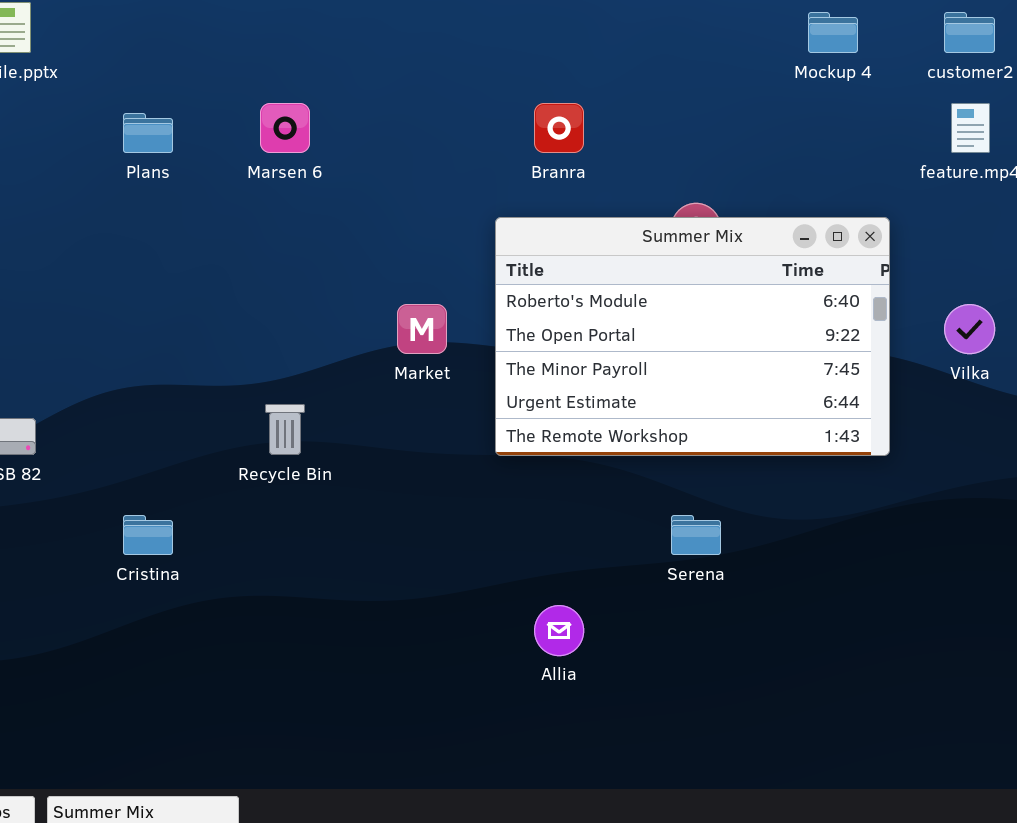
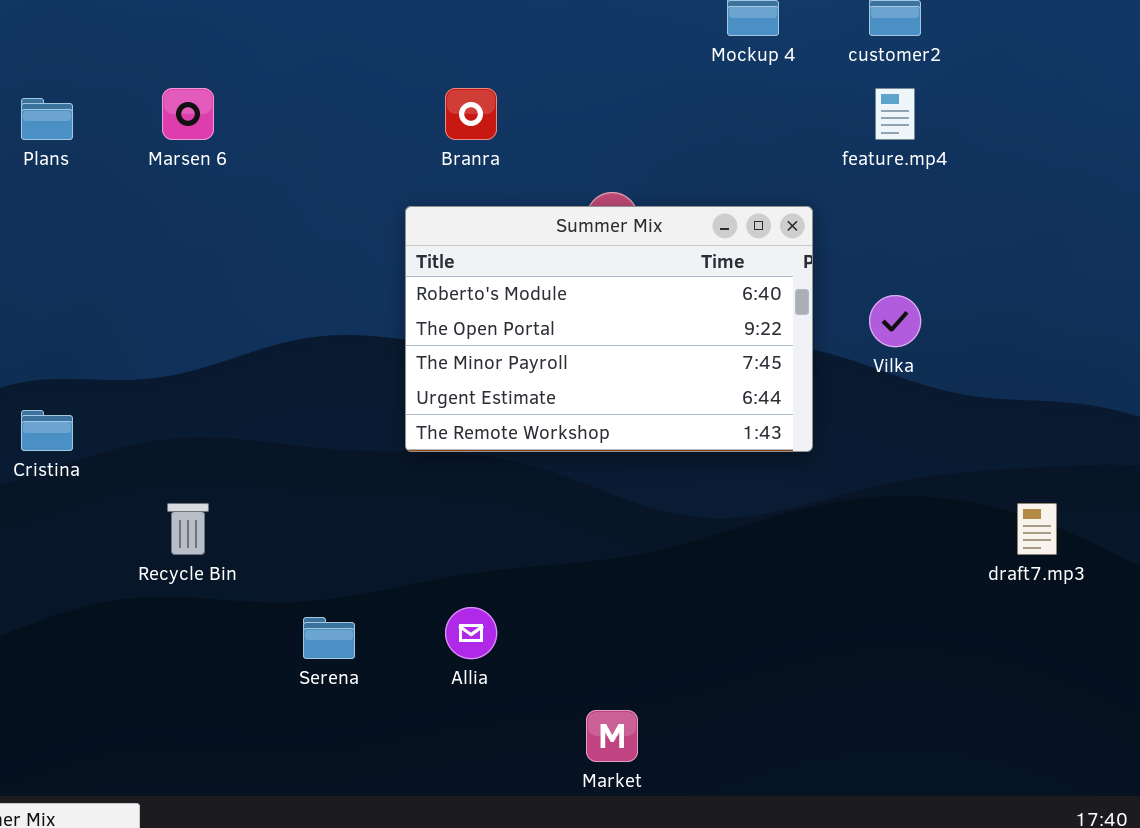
Market: [397,304,447,354] -> [586,710,638,762], moved
Recycle Bin: [265,404,305,455] -> [167,503,209,555], moved
Cristina: [123,515,173,555] -> [21,410,73,451], moved
Serena: [671,515,721,555] -> [303,617,355,659], moved

